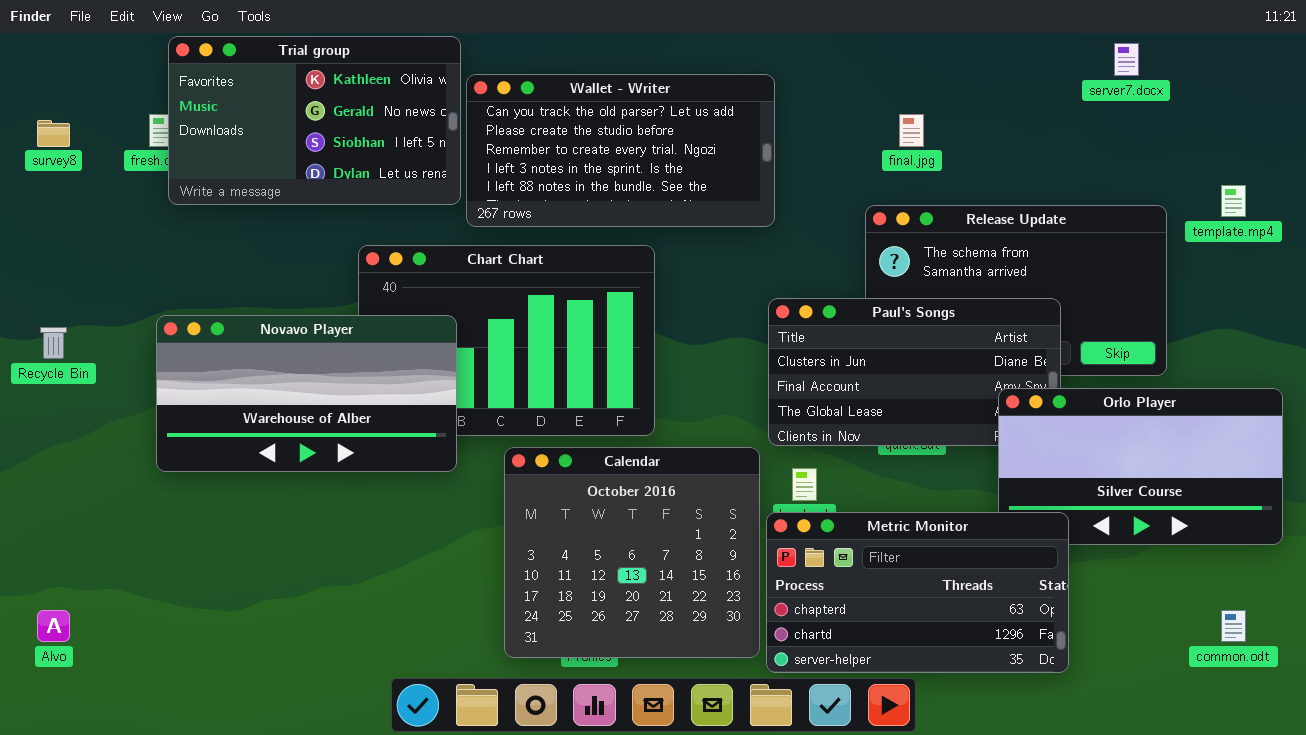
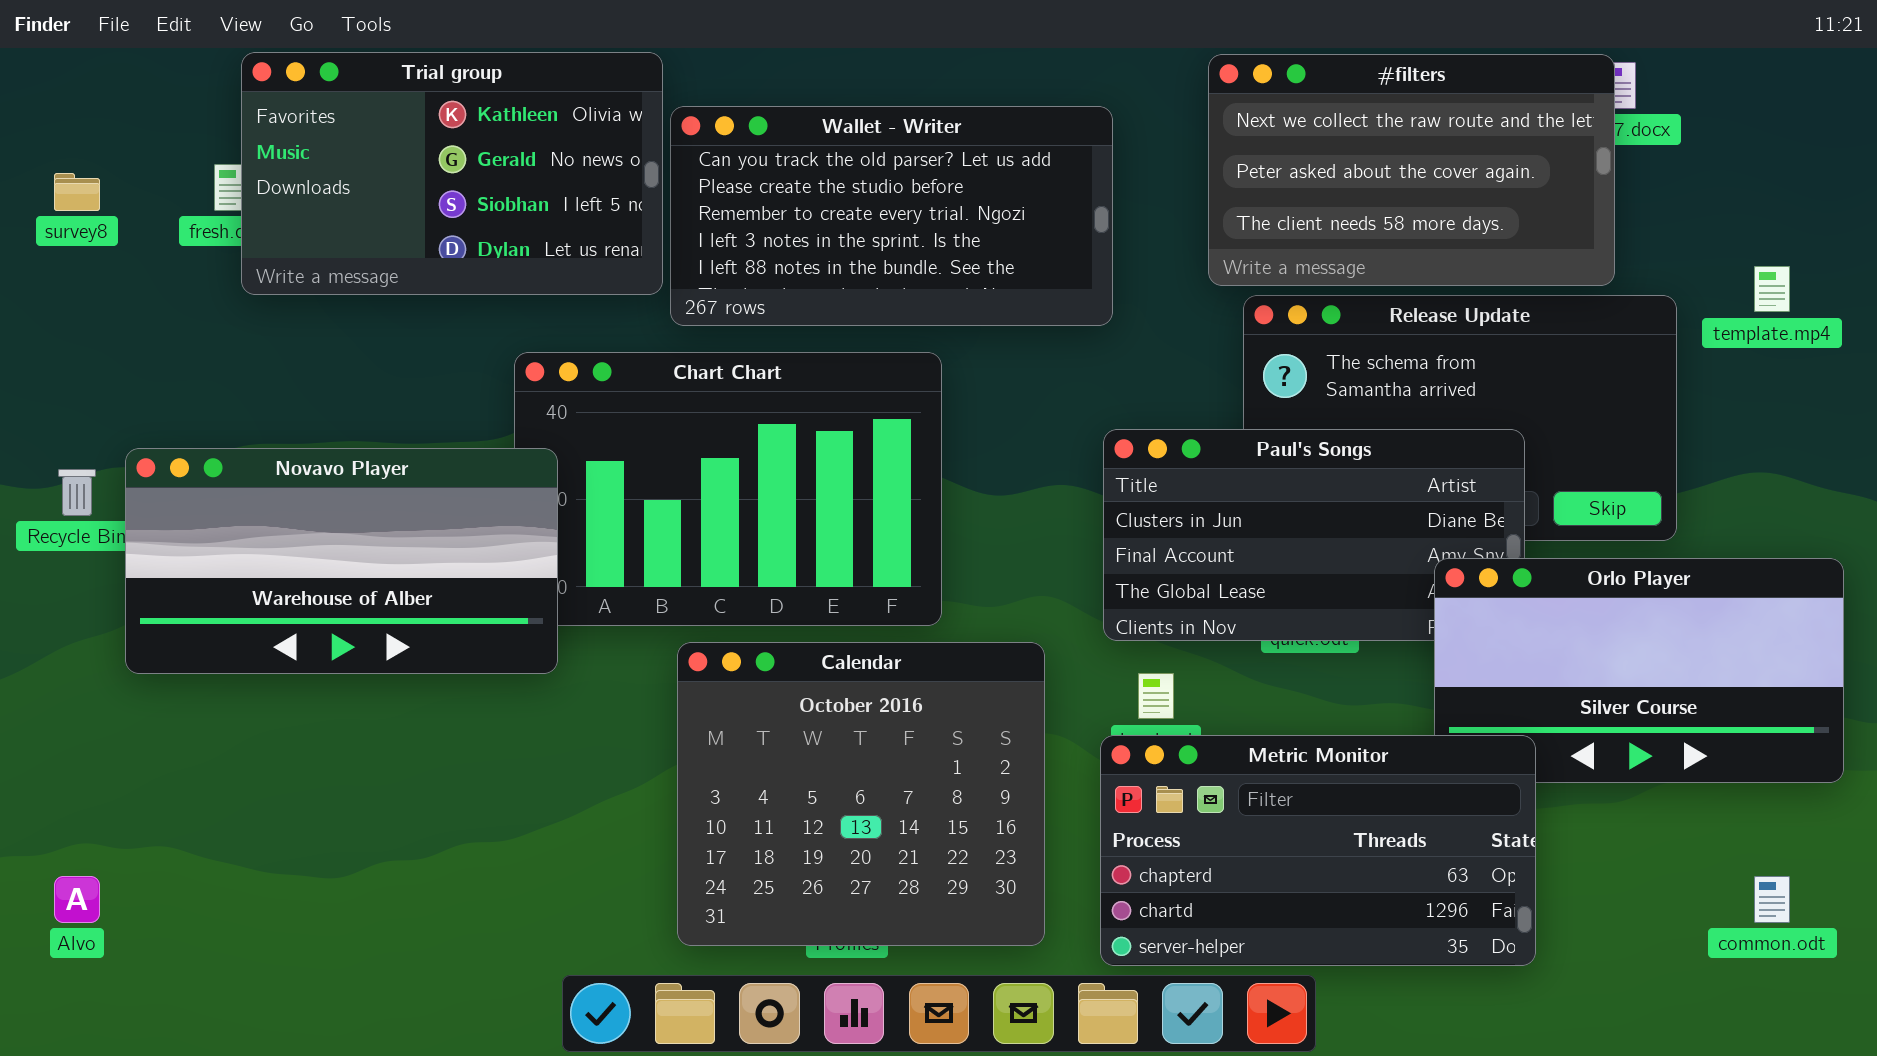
#filters: none -> [1208,54,1615,286], opened
Novavo Player: [156,315,457,472] -> [125,448,558,674], moved
Calendar: [504,447,760,658] -> [677,642,1045,946], moved

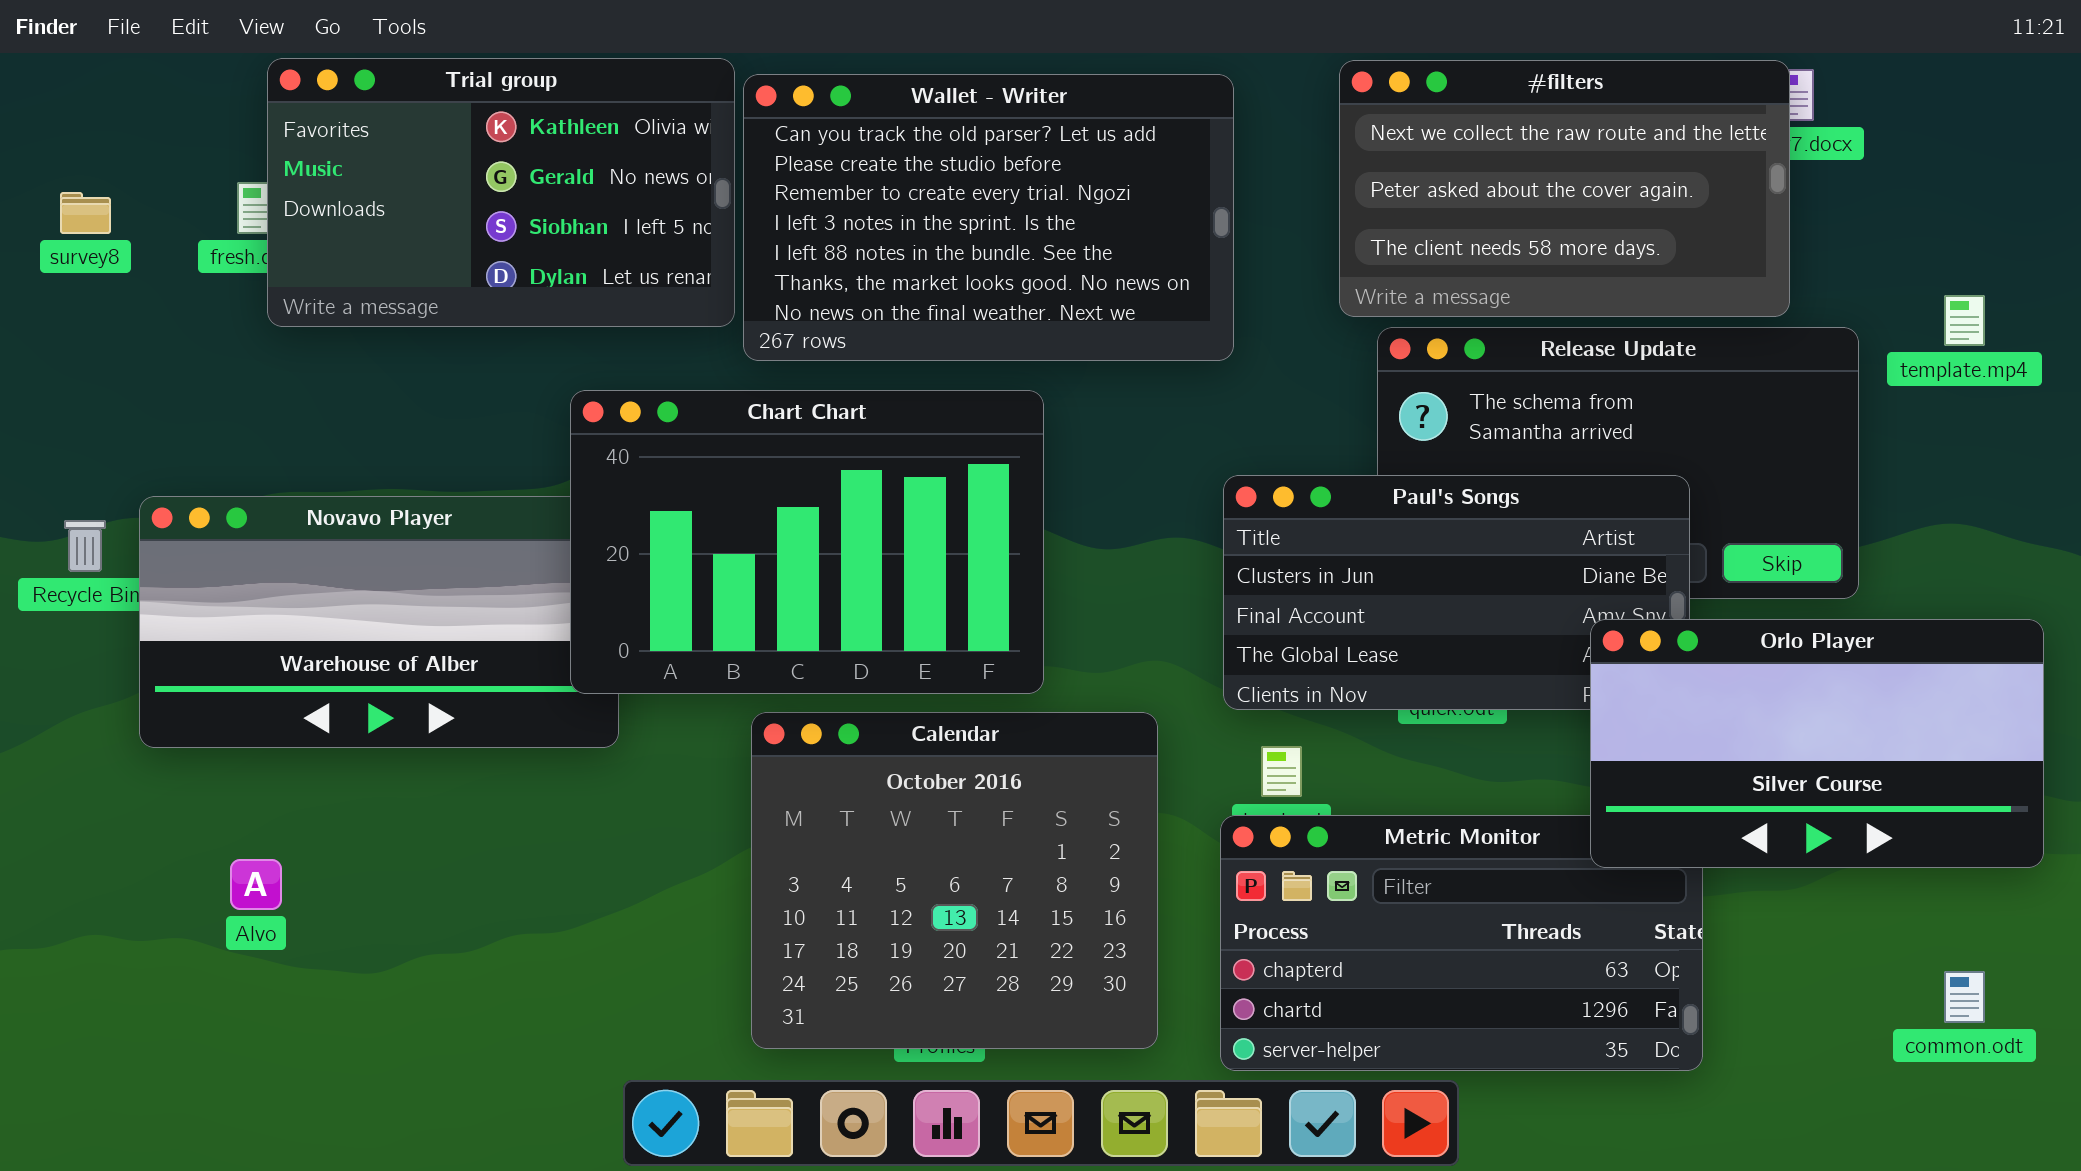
Wallet - Writer: [670,106,1113,326] -> [743,74,1234,361], resized
Chart Chart: [514,352,942,626] -> [570,390,1044,694], raised
Orlo Player: [1434,558,1844,783] -> [1590,619,2044,868], raised
Alvo: [54,876,100,923] -> [230,859,282,910], moved

